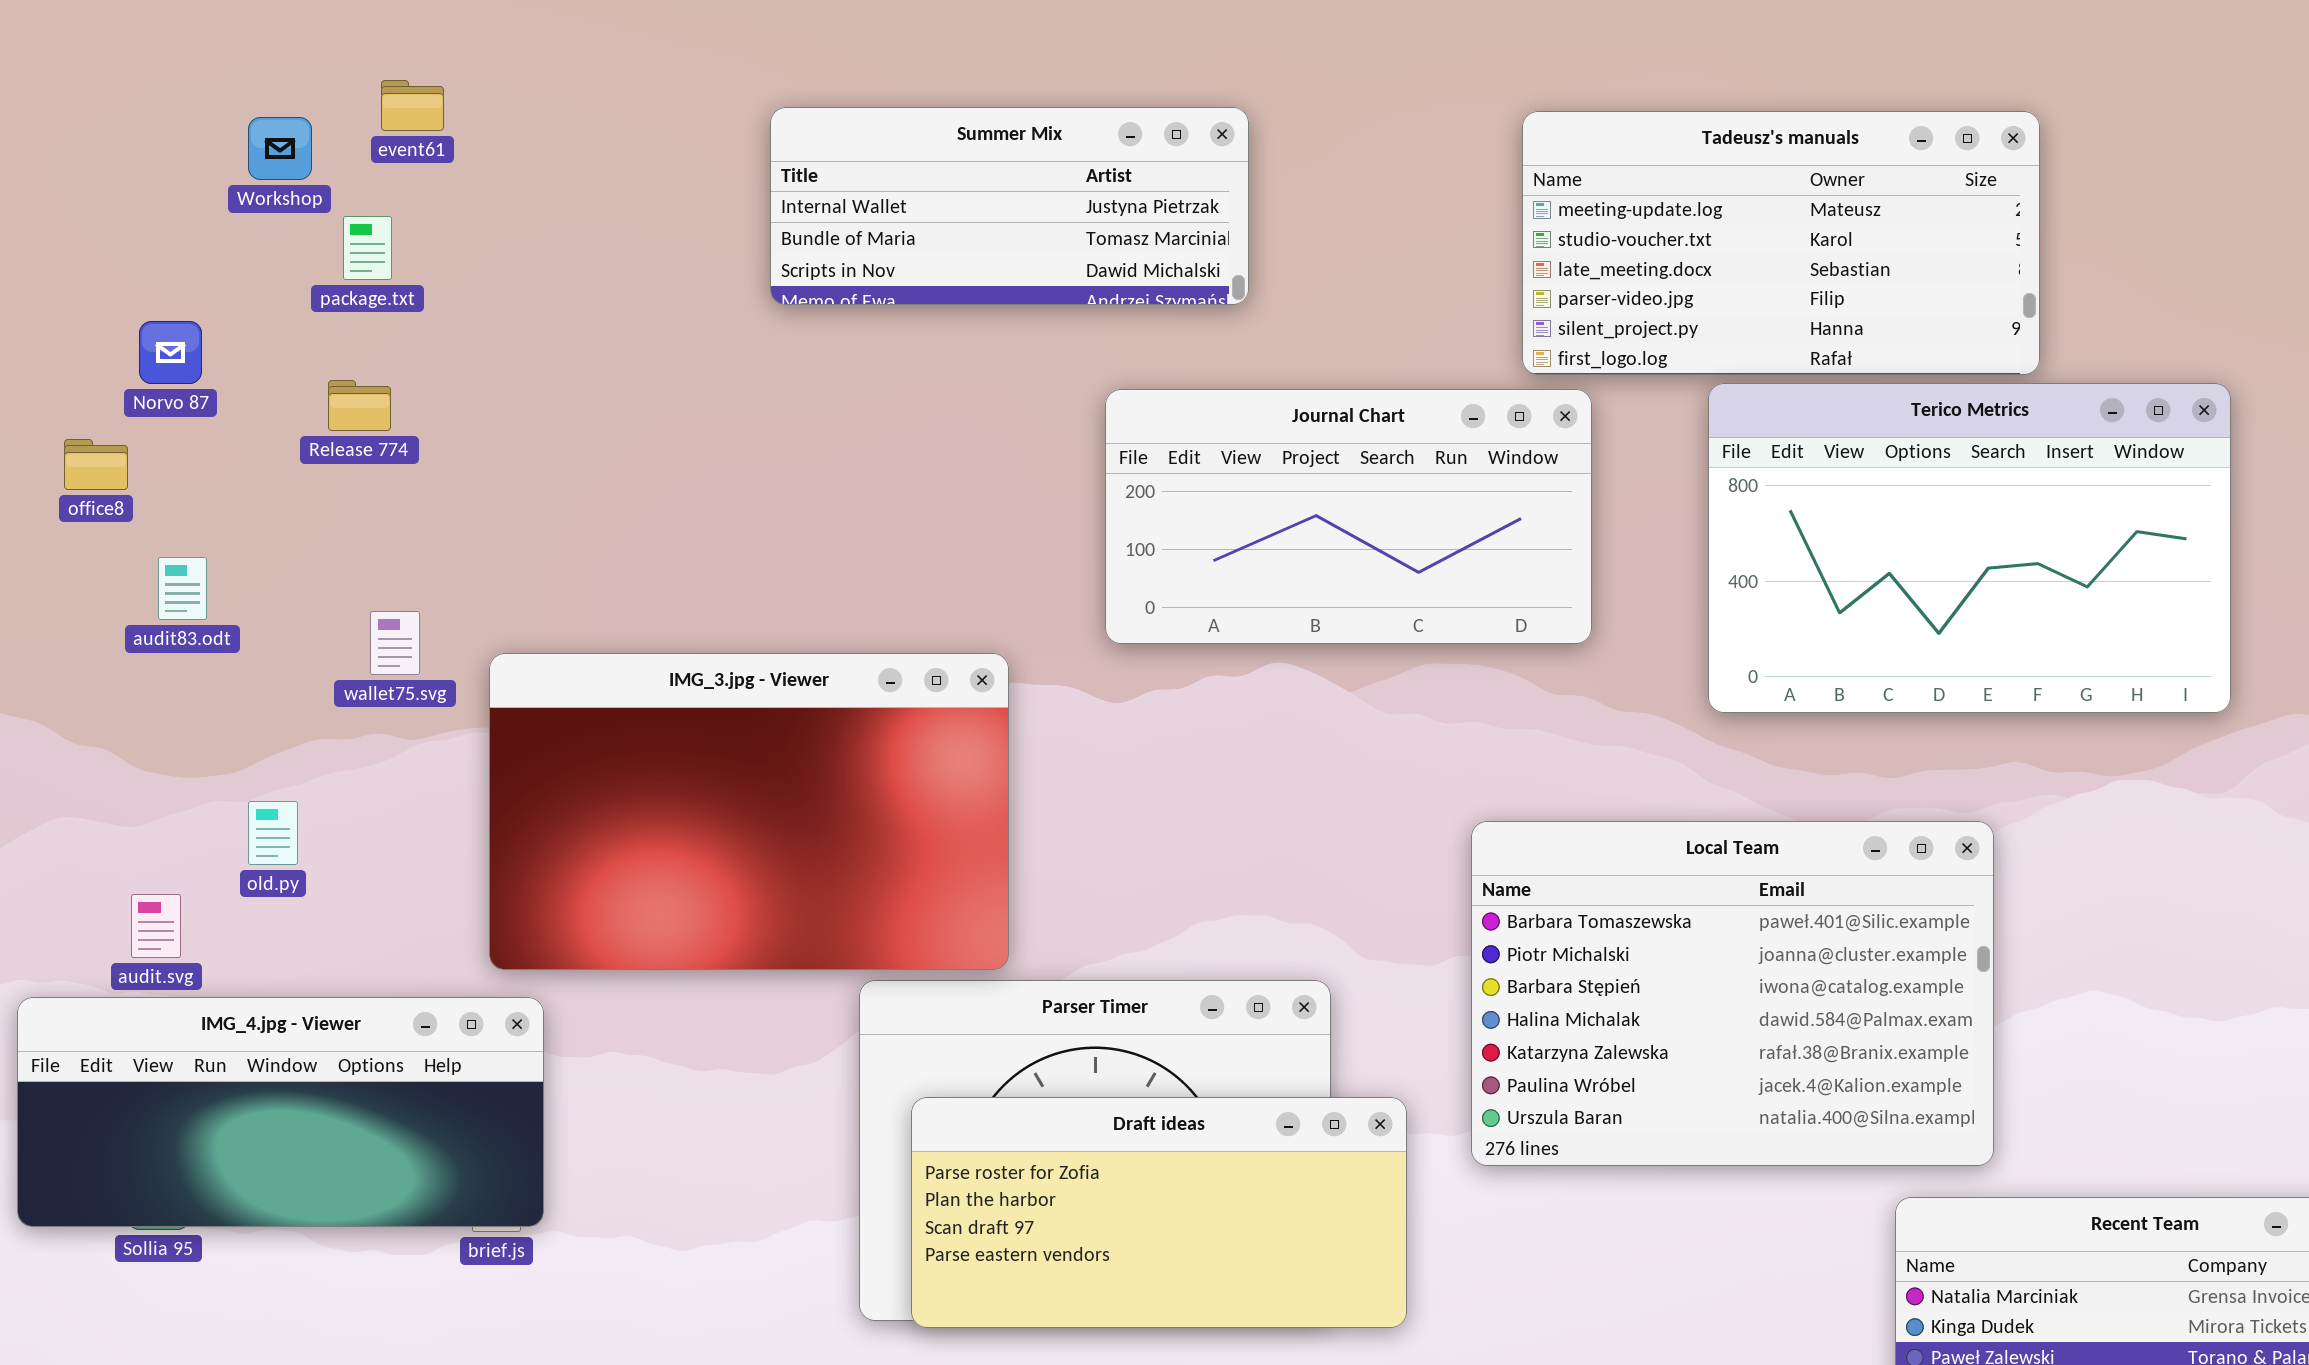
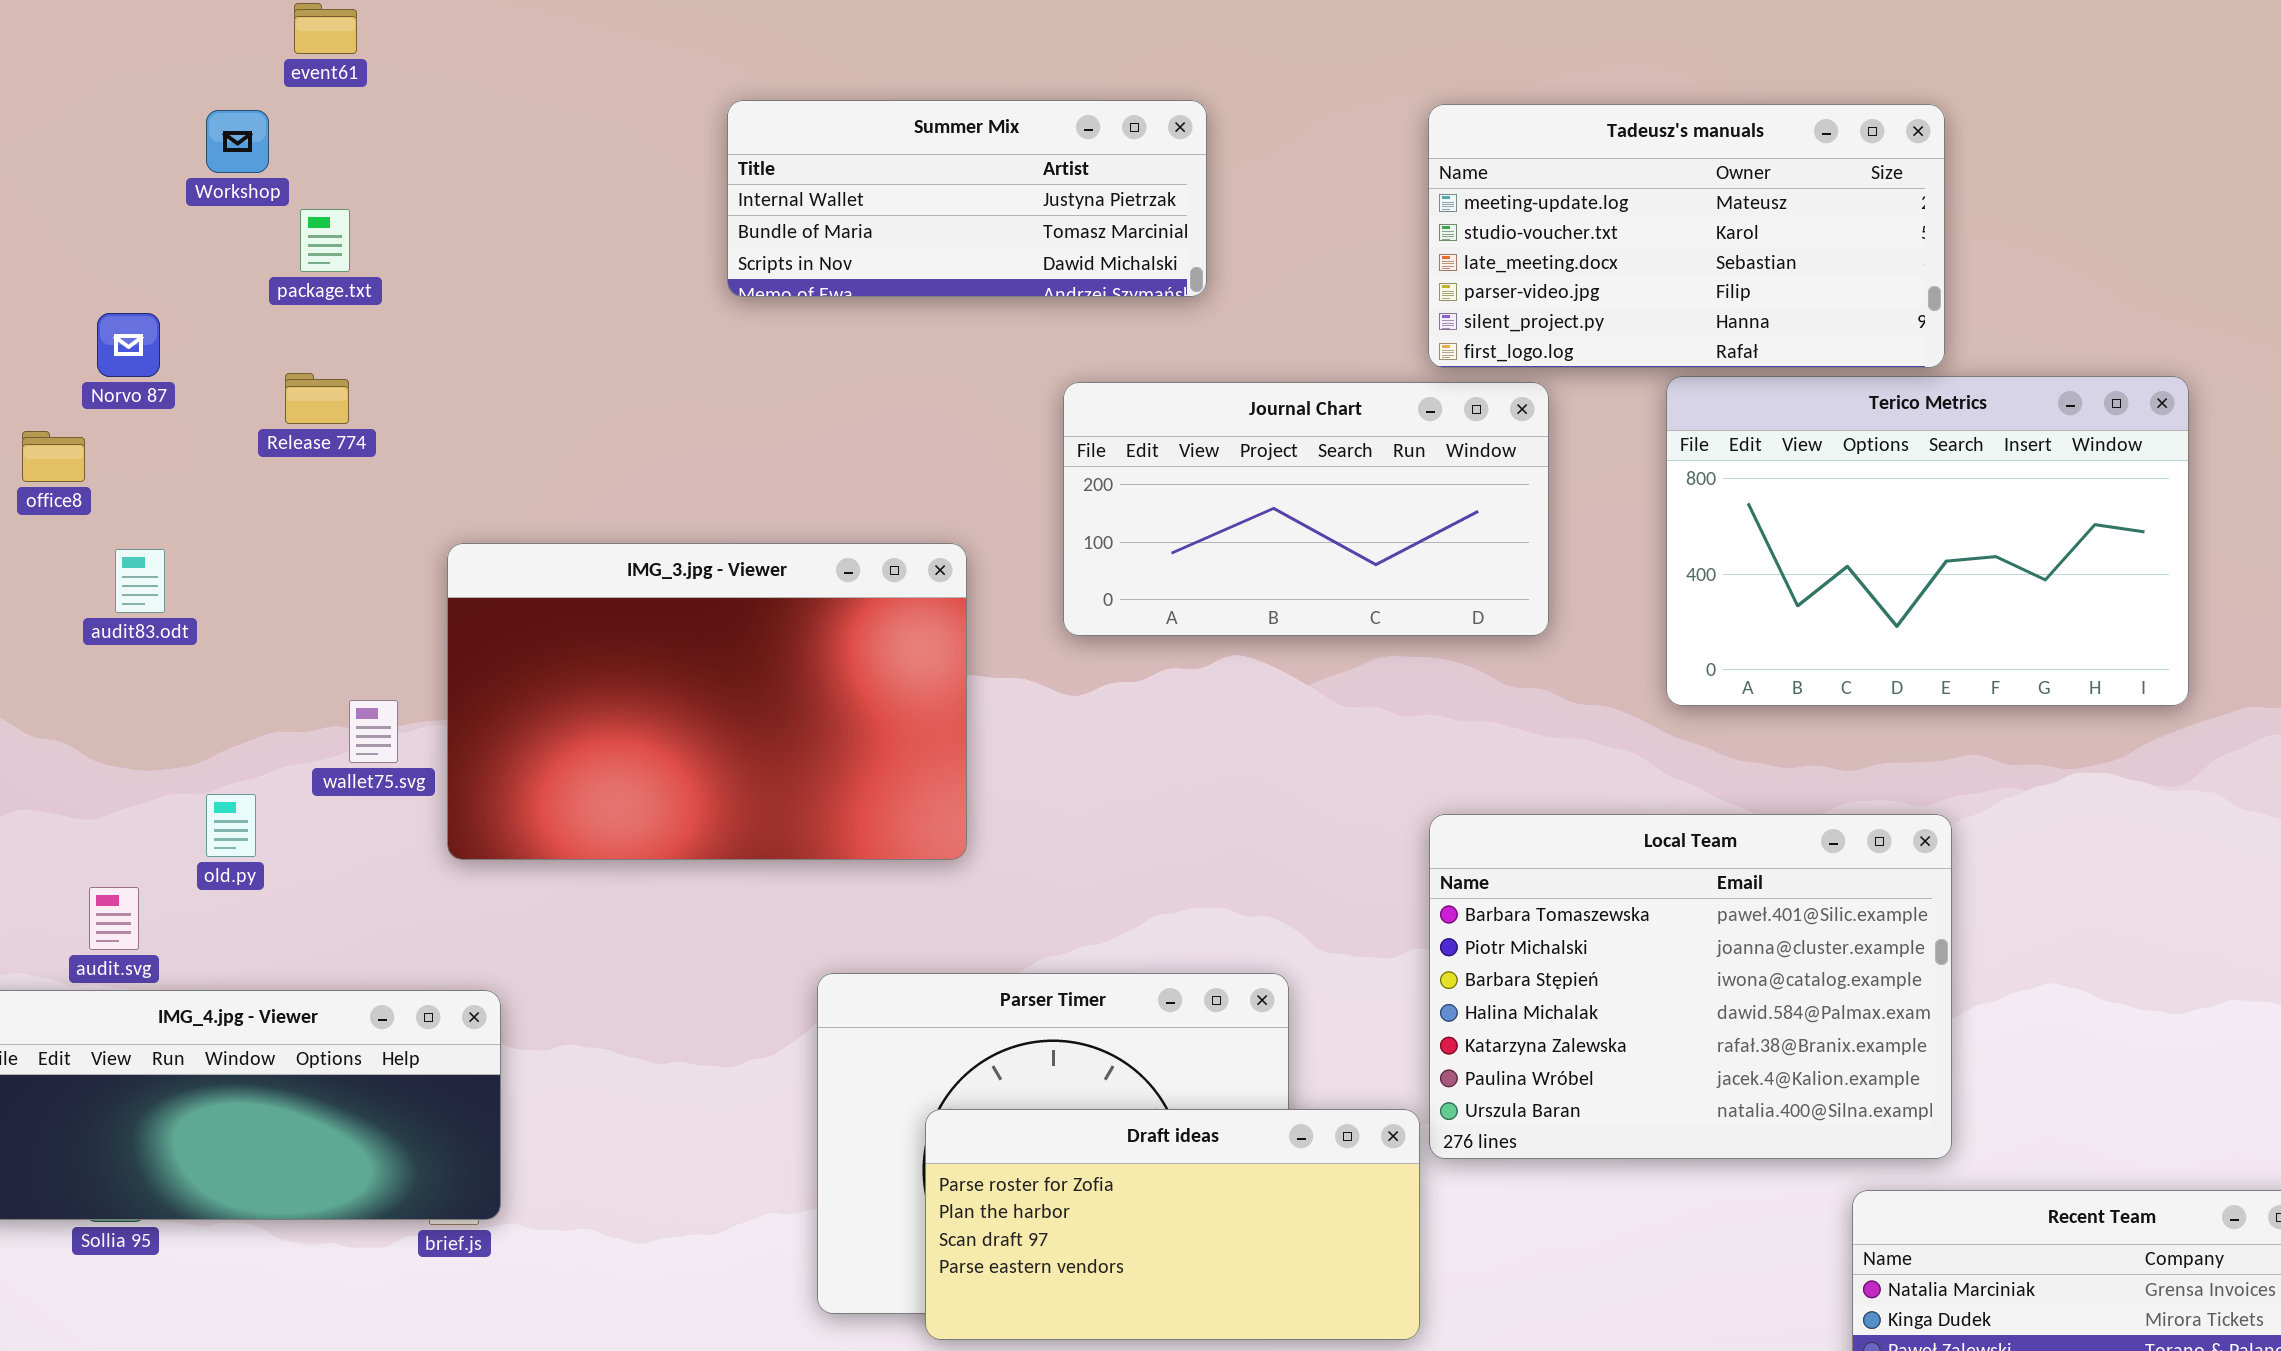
event61: [381,80,444,131] -> [294,3,357,54], moved
Tadeusz's manuals: [1522,111,2040,375] -> [1428,104,1945,368], moved
wallet75.svg: [370,611,420,675] -> [349,700,398,763], moved
IMG_3.jpg - Viewer: [489,653,1009,970] -> [447,543,967,860], moved
Draft ideas: [911,1097,1407,1328] -> [925,1109,1420,1340], moved

